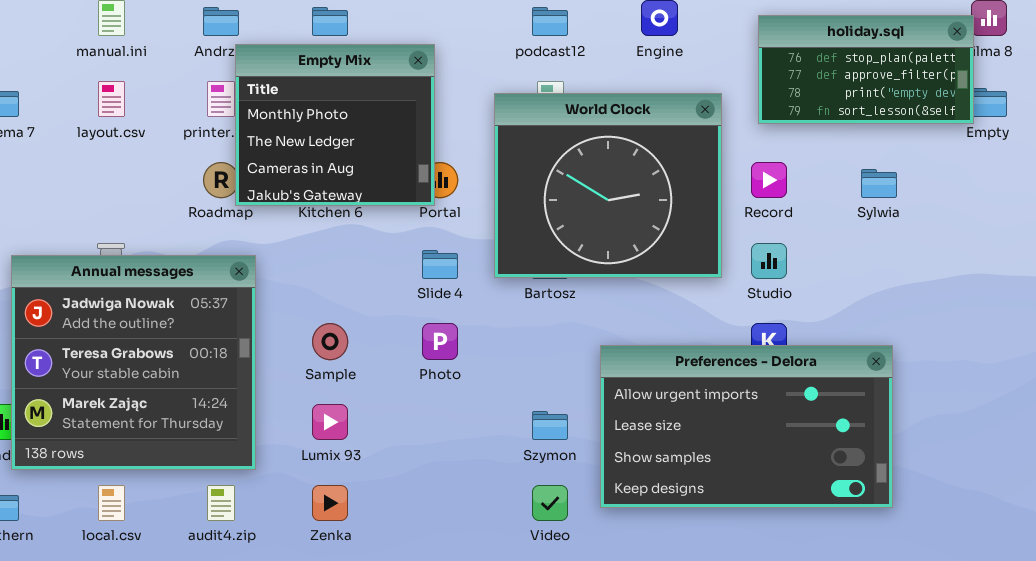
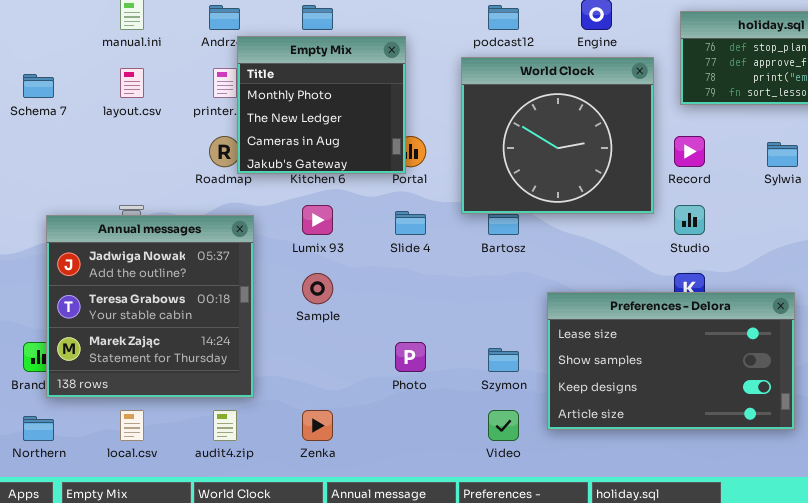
World Clock: [494,93,722,278] -> [461,57,654,214], moved
Photo: [422,323,458,360] -> [395,342,426,372], moved
Preferences - Delora: [600,345,893,508] -> [547,292,795,430], scrolled down 1 row
Lumix 93: [312,404,348,440] -> [302,205,333,235], moved

